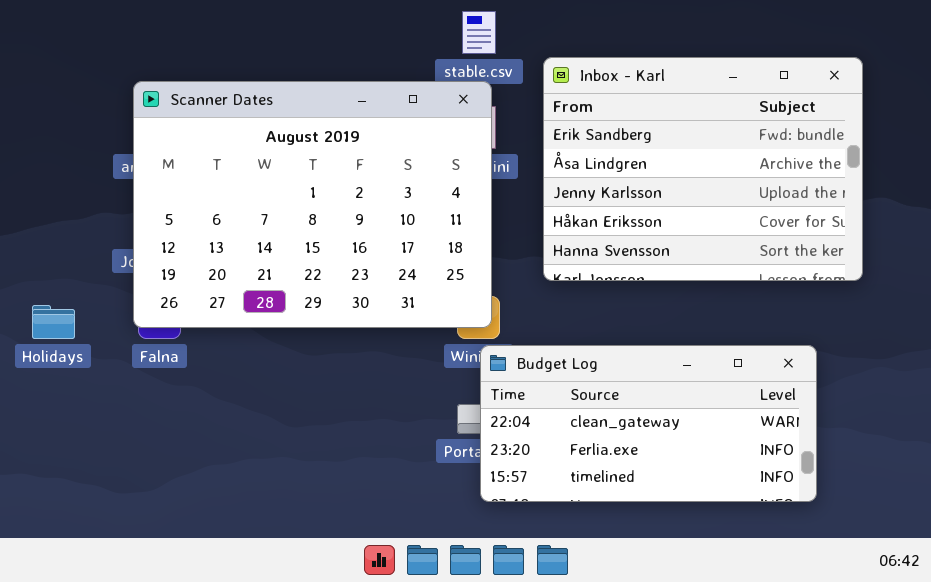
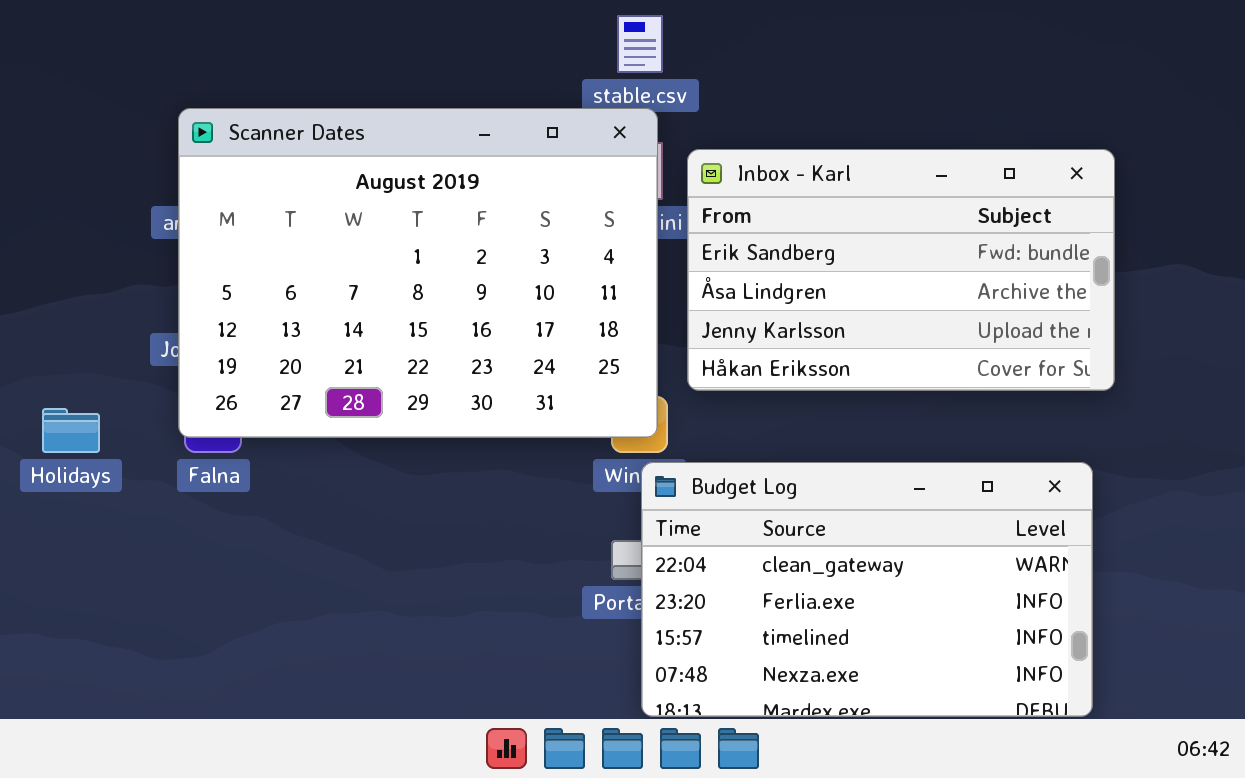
Inbox - Karl: [543,57,863,281] -> [687,149,1115,391], moved, resized
Budget Log: [480,345,817,502] -> [641,462,1093,717], resized

